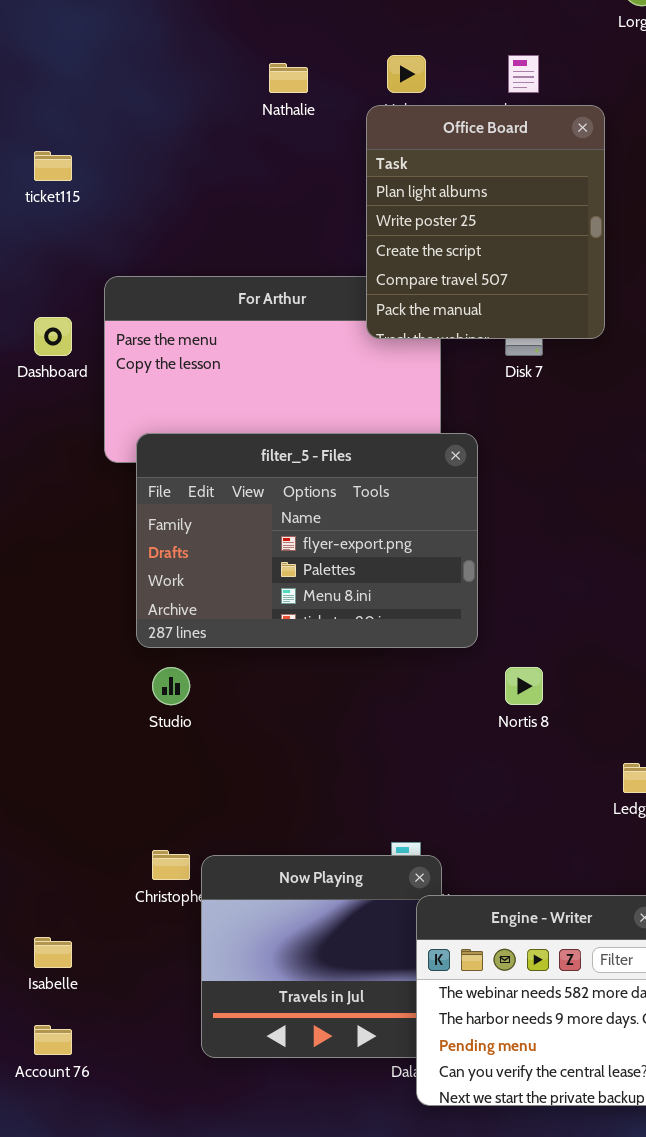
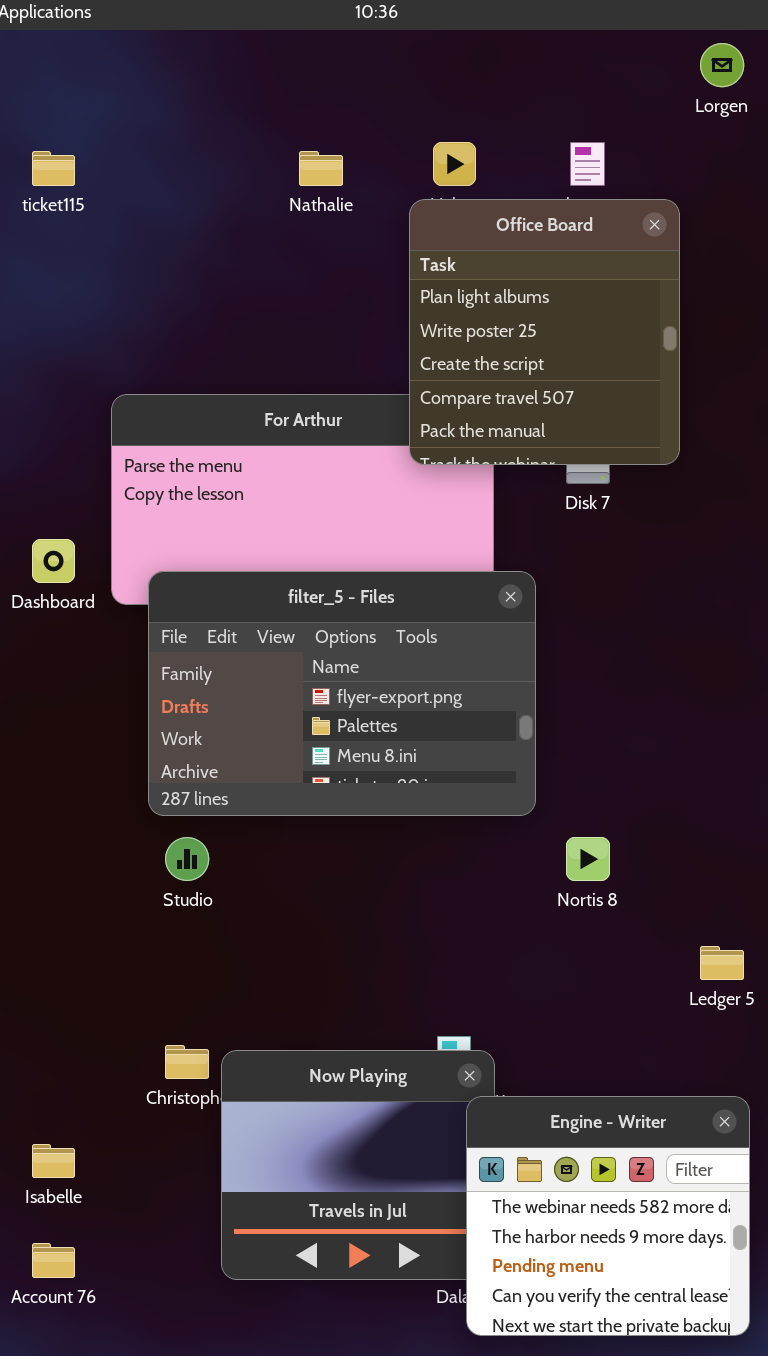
ticket115: [34,151,72,181] -> [32,151,75,186], moved
Dashboard: [34,317,72,356] -> [32,539,75,583], moved

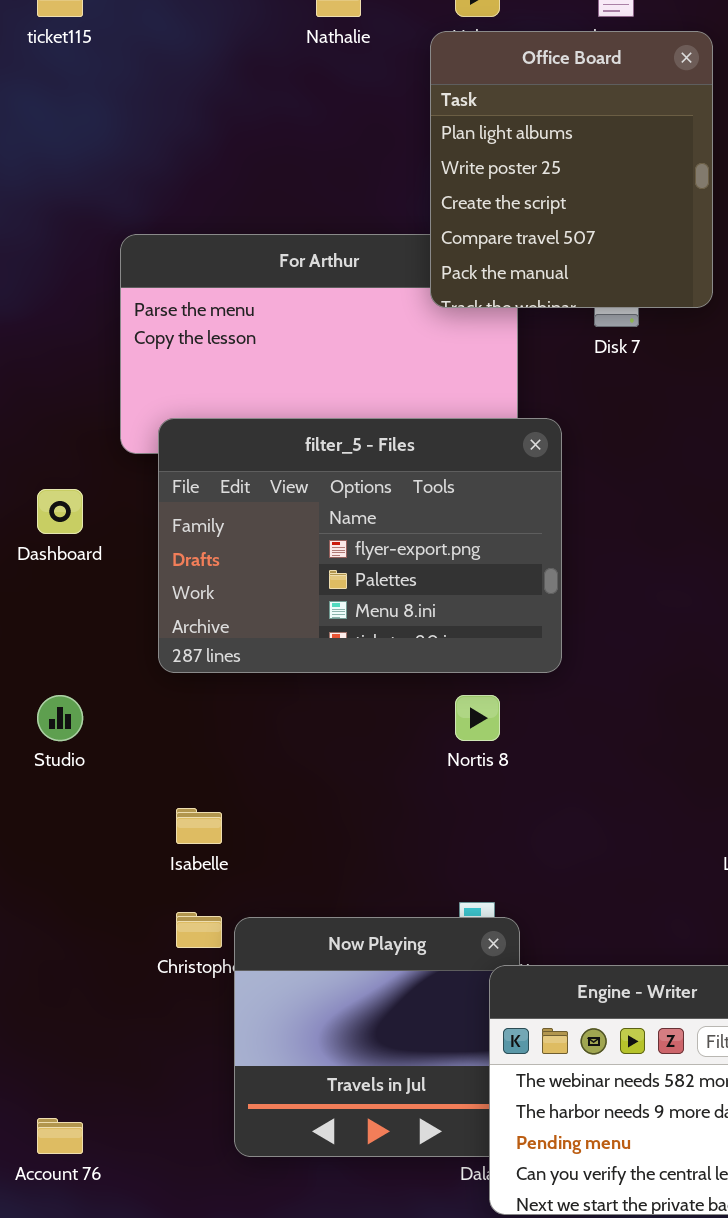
Dashboard: [32,539,75,583] -> [37,489,83,534], moved
Studio: [165,837,209,881] -> [37,695,83,741], moved
Nortis 8: [566,837,610,881] -> [455,695,500,741], moved
Isabelle: [32,1144,75,1178] -> [176,808,222,844], moved

